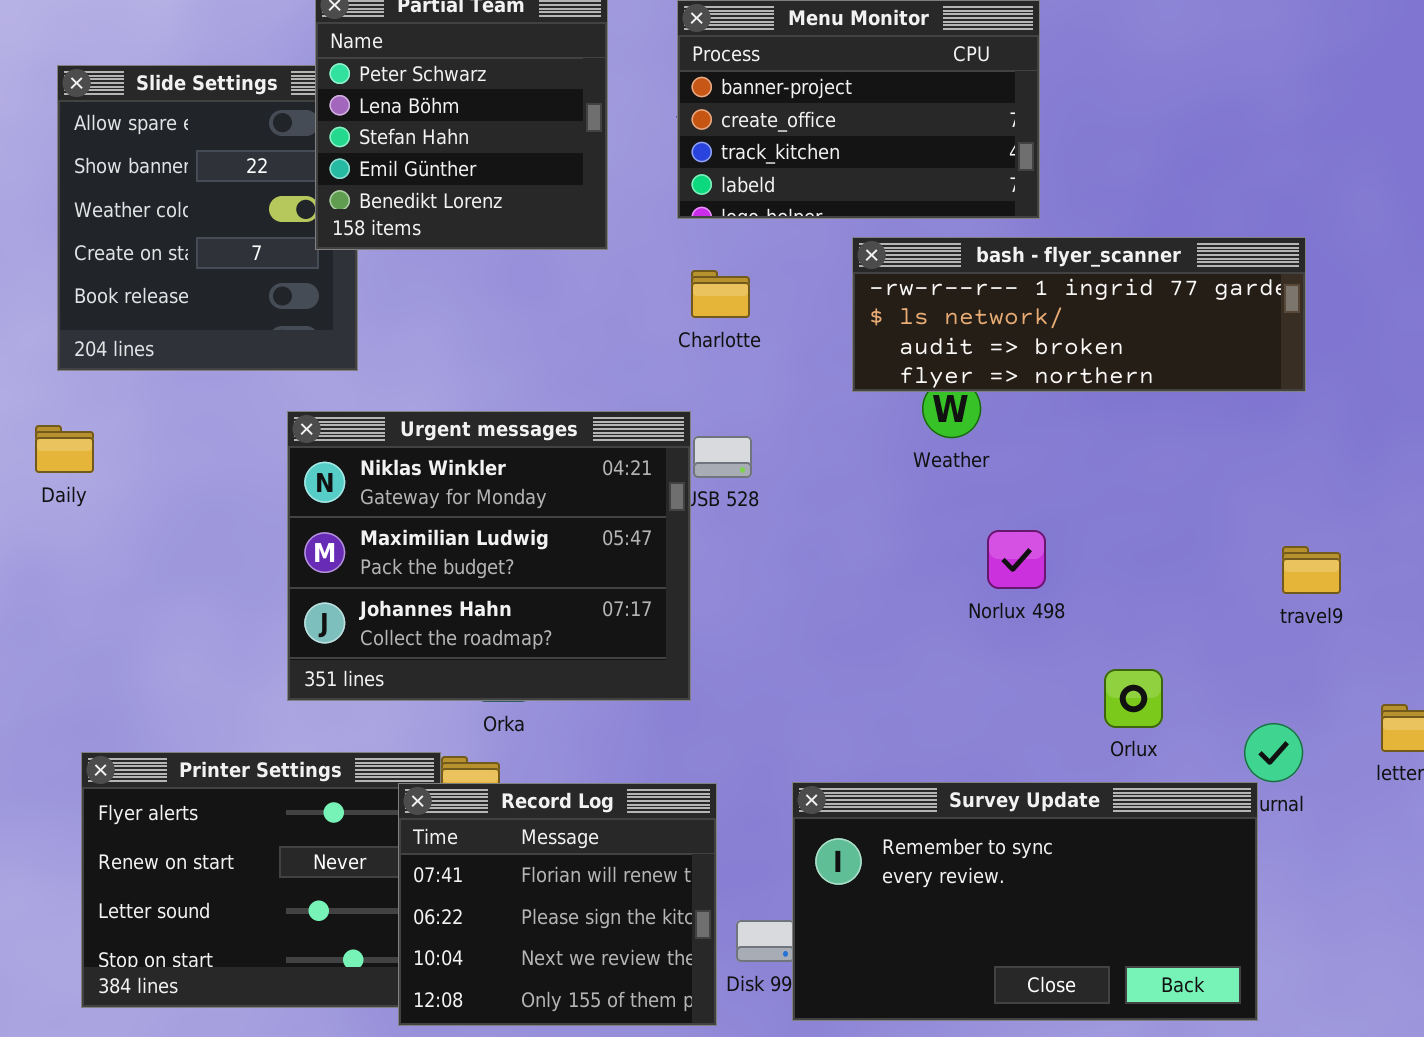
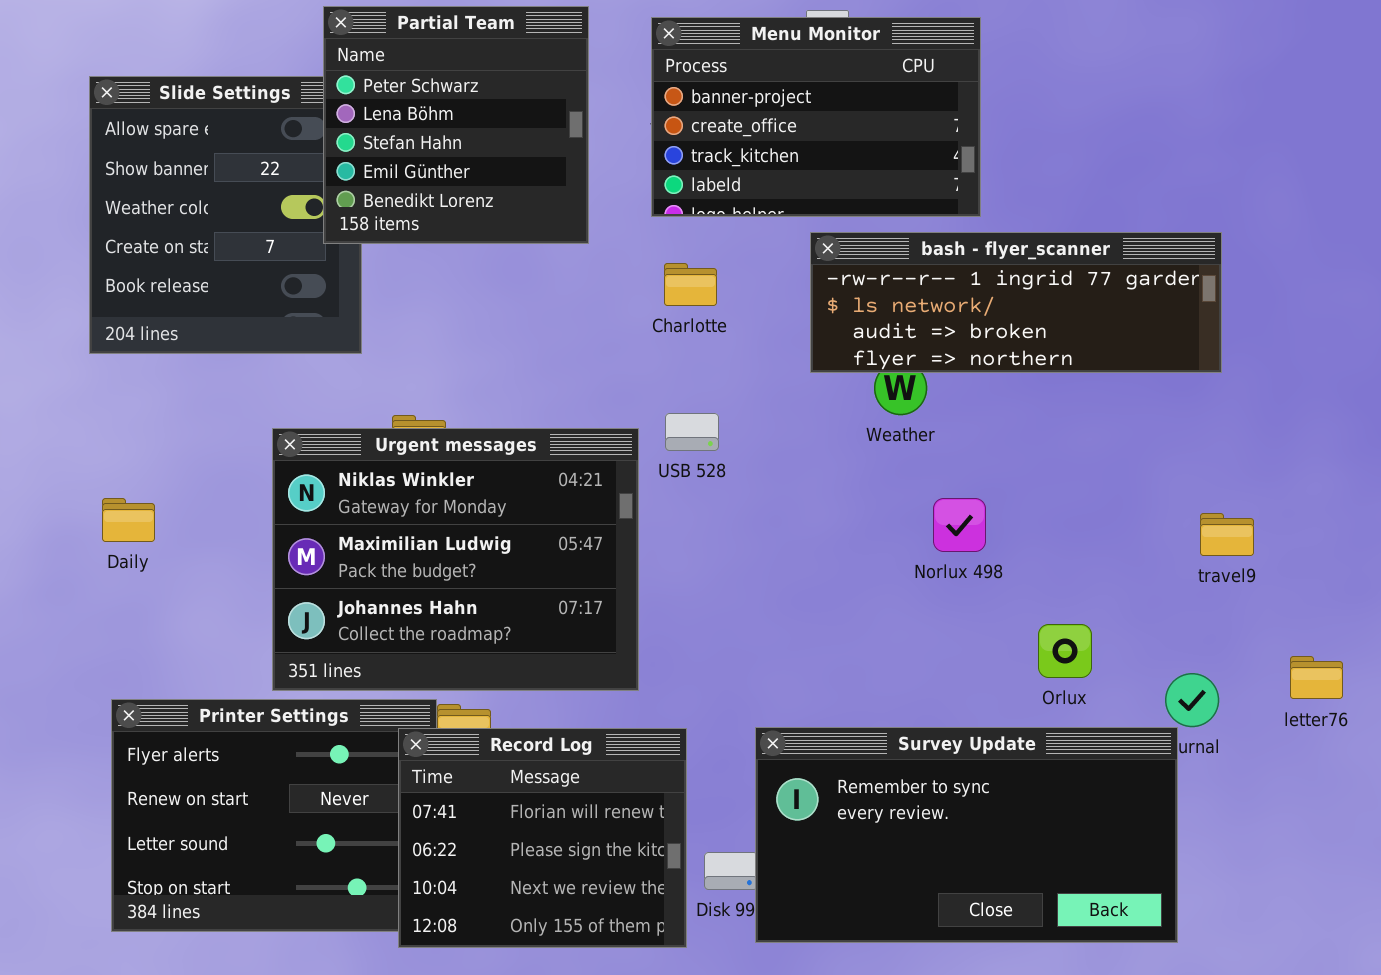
Urgent messages: [287,411,691,701] -> [272,428,639,691], moved
Daily: [35,425,94,473] -> [102,498,155,542], moved

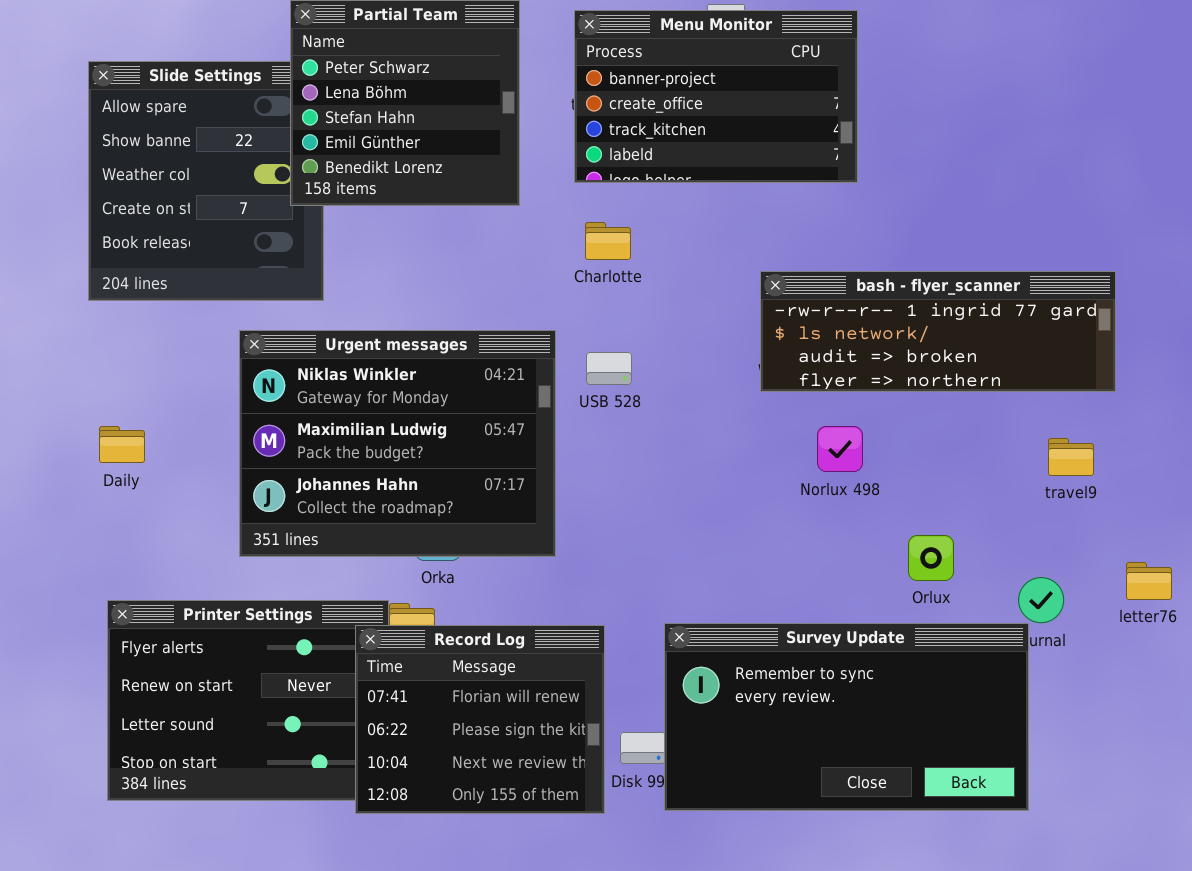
bash - flyer_scanner: [810,232,1222,373] -> [760,271,1116,392], moved
Urgent messages: [272,428,639,691] -> [239,330,556,557], moved

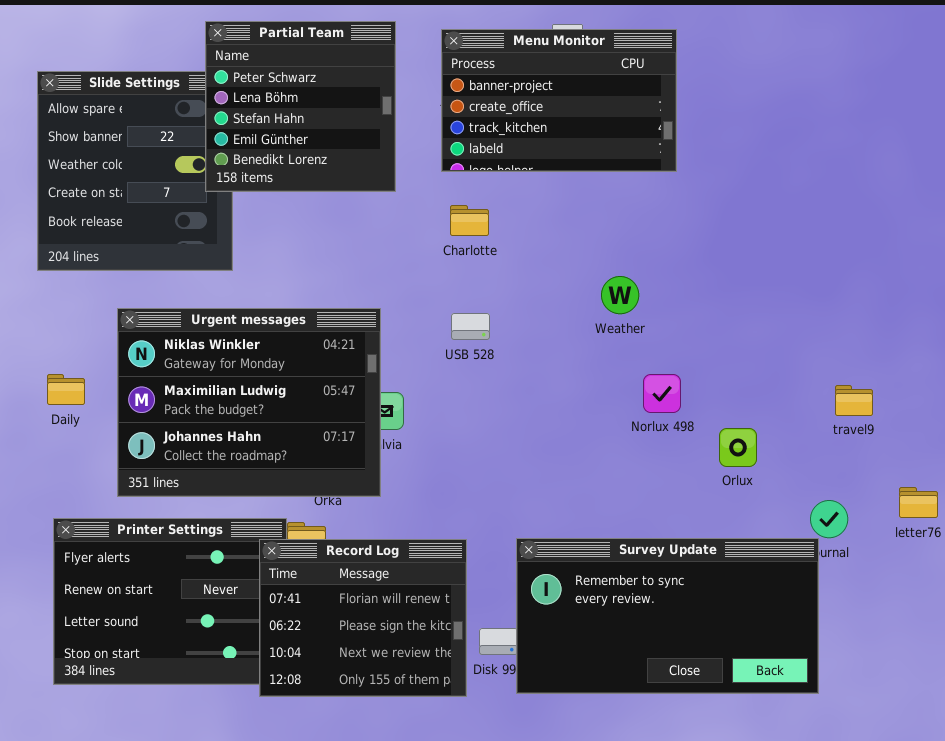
bash - flyer_scanner: [760,271,1116,392] -> none, closed
Urgent messages: [239,330,556,557] -> [117,308,381,497], moved
Orlux: [908,535,954,581] -> [719,428,757,467], moved

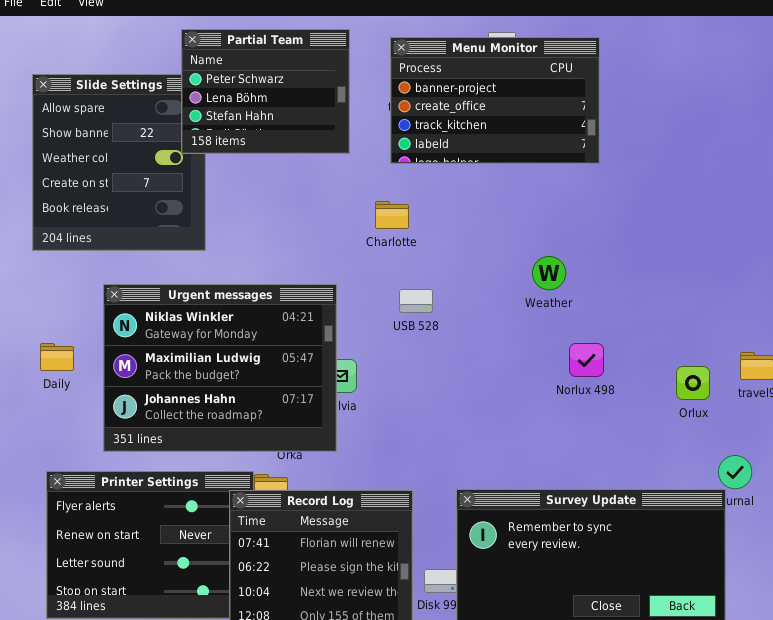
Partial Team: [205,21,396,192] -> [181,29,350,154], resized
Charlotte: [450,205,489,236] -> [375,201,409,229], moved
Orlux: [719,428,757,467] -> [676,366,710,400], moved

